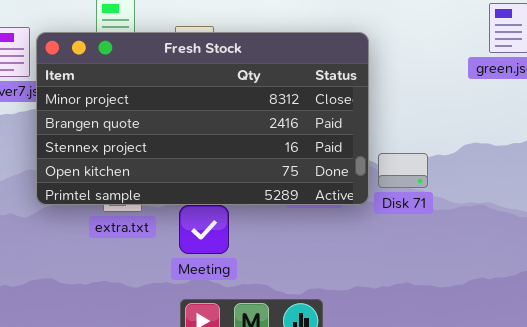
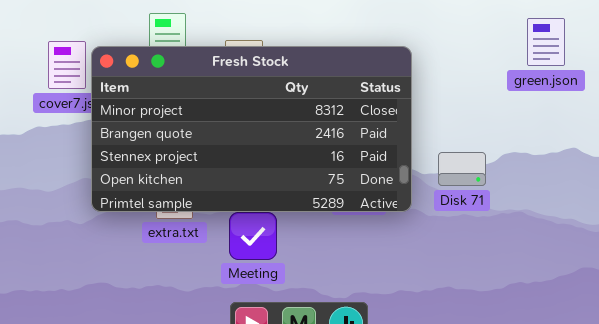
Disk 71: [378,153,428,188] -> [438,152,486,186], moved

